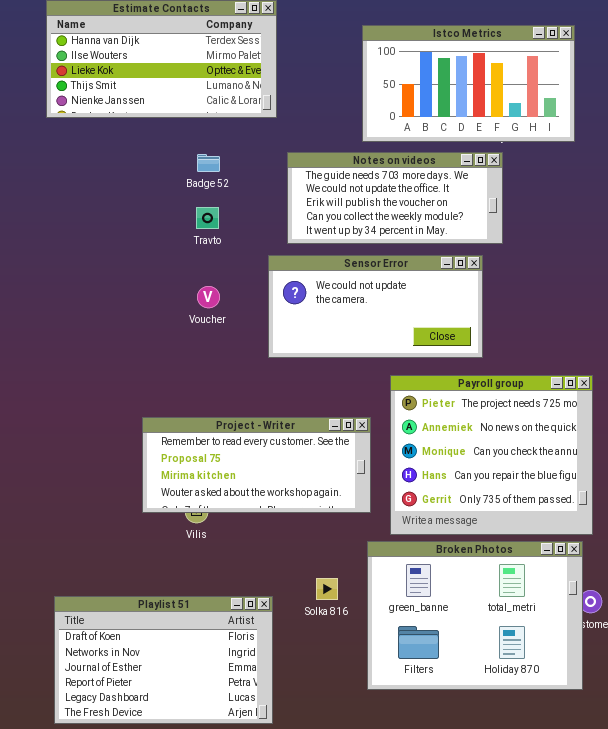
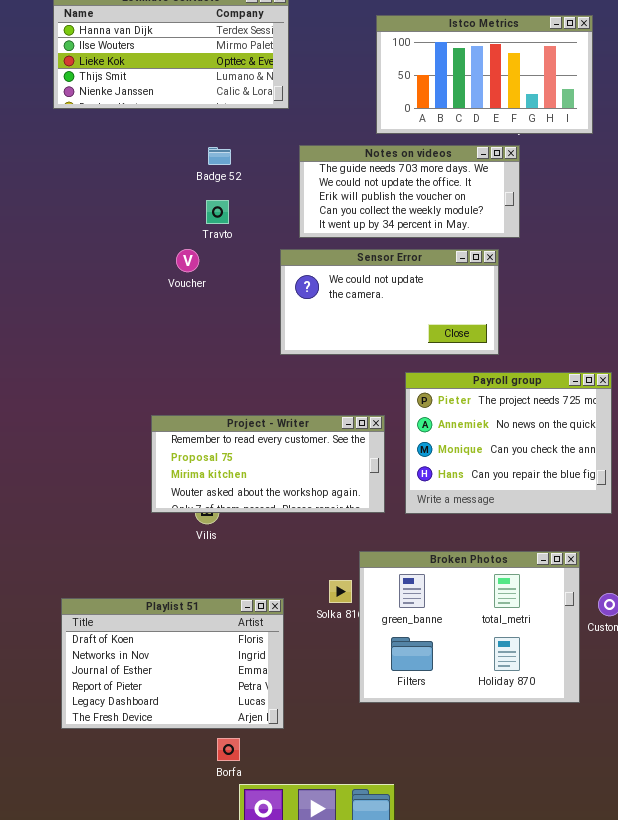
Voucher: [197,286,220,308] -> [176,249,199,272], moved
Payroll group: [390,375,593,535] -> [405,372,612,514], resized
Broken Photos: [367,541,583,690] -> [359,551,580,703], moved

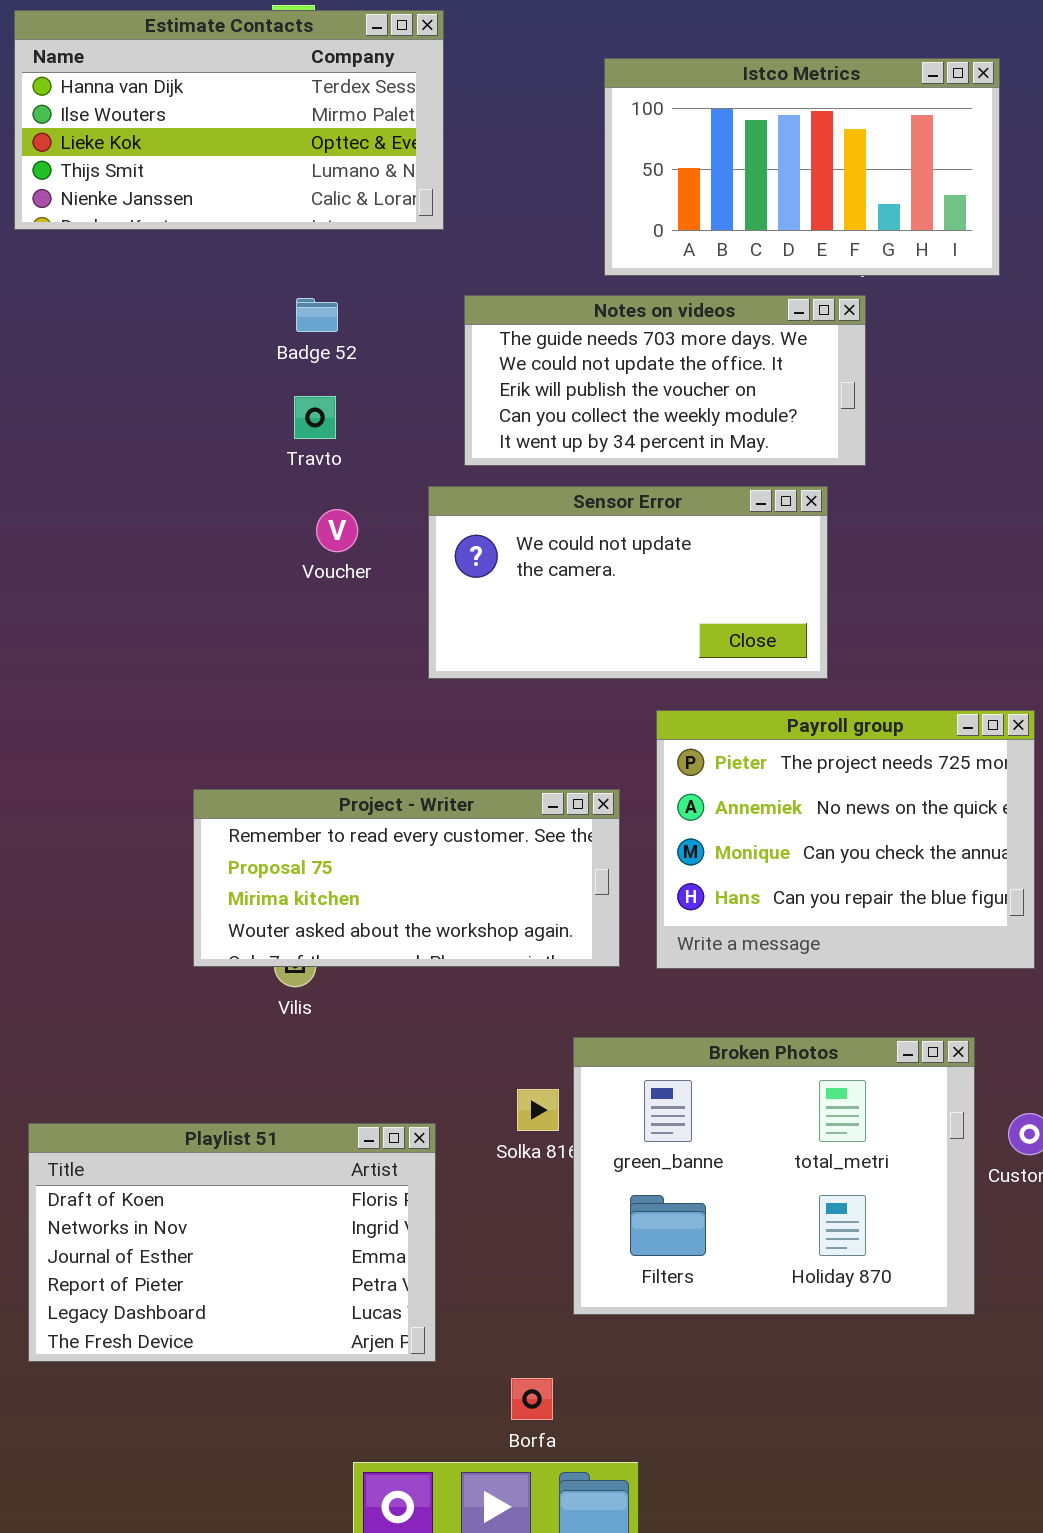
Voucher: [176,249,199,272] -> [316,509,358,552], moved
Borfa: [217,738,240,761] -> [511,1378,553,1420], moved

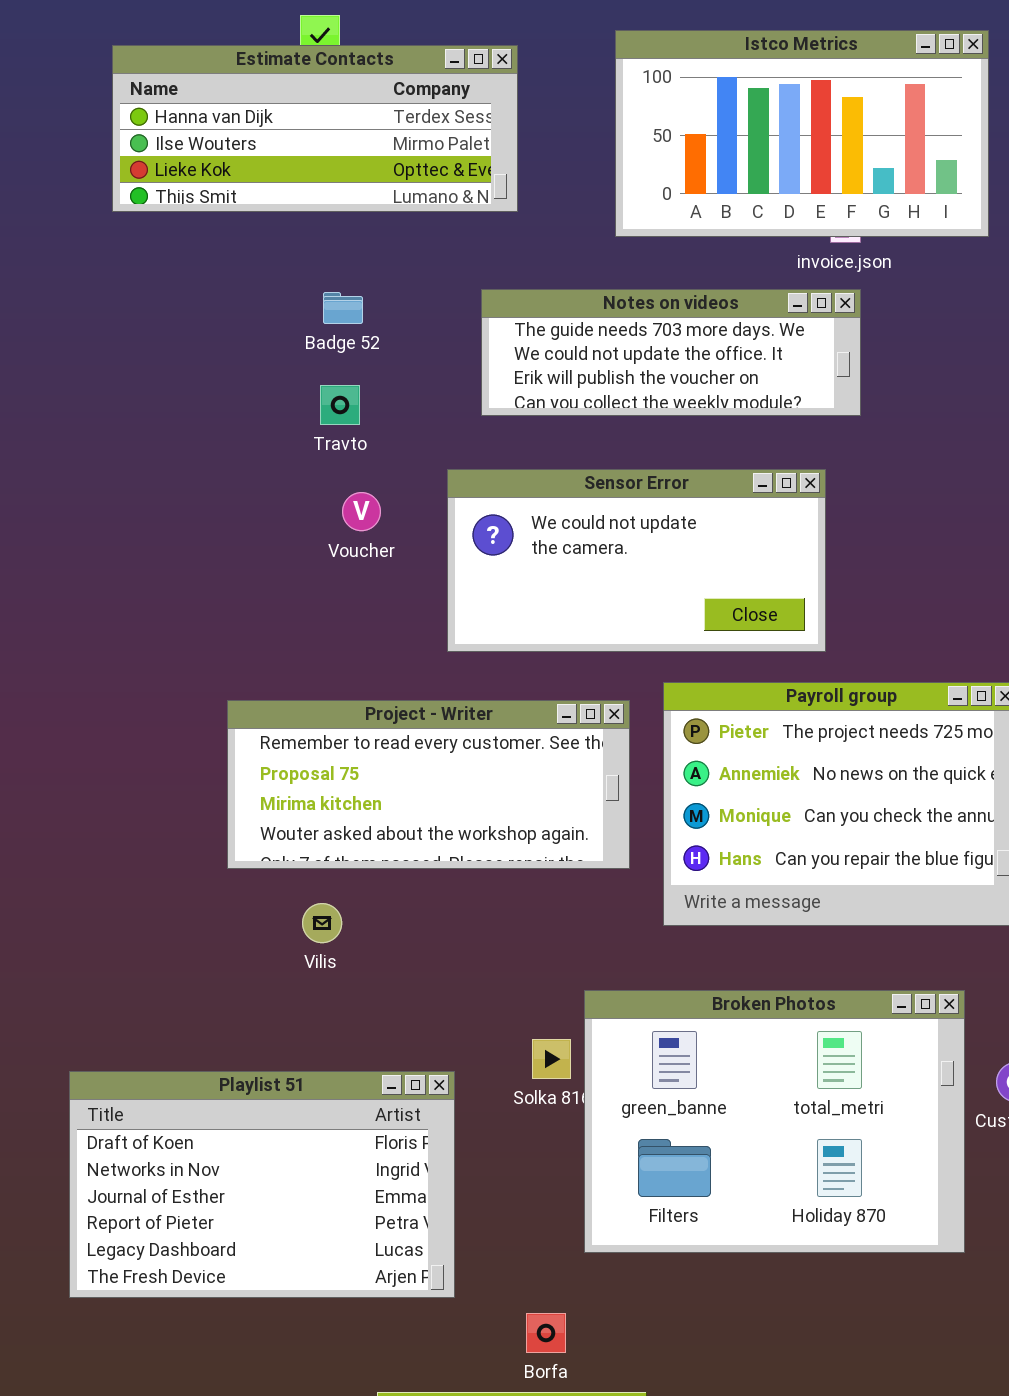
Estimate Contacts: [14,10,444,230] -> [112,45,518,212], moved, resized
Istco Metrics: [604,58,1000,276] -> [615,30,989,237], moved
Notes on videos: [464,295,866,466] -> [481,289,861,416], resized
Project - Writer: [193,789,620,967] -> [227,700,630,869], moved

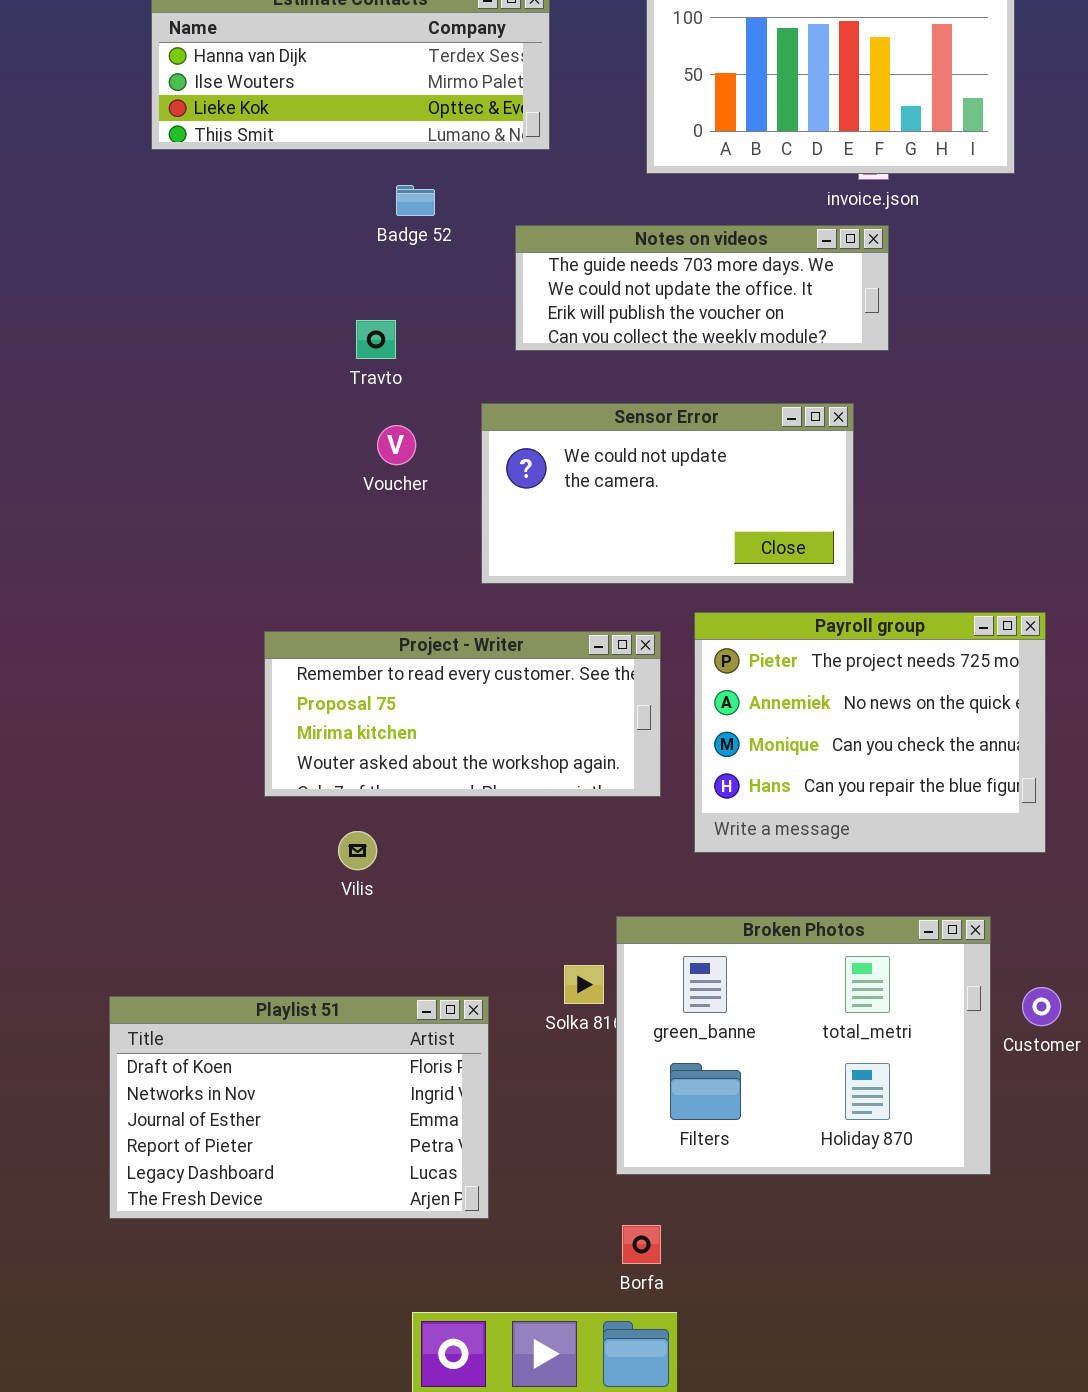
Badge 52: [323,292,363,324] -> [396,185,435,216], moved
Borfa: [526,1313,566,1353] -> [622,1225,661,1264], moved

